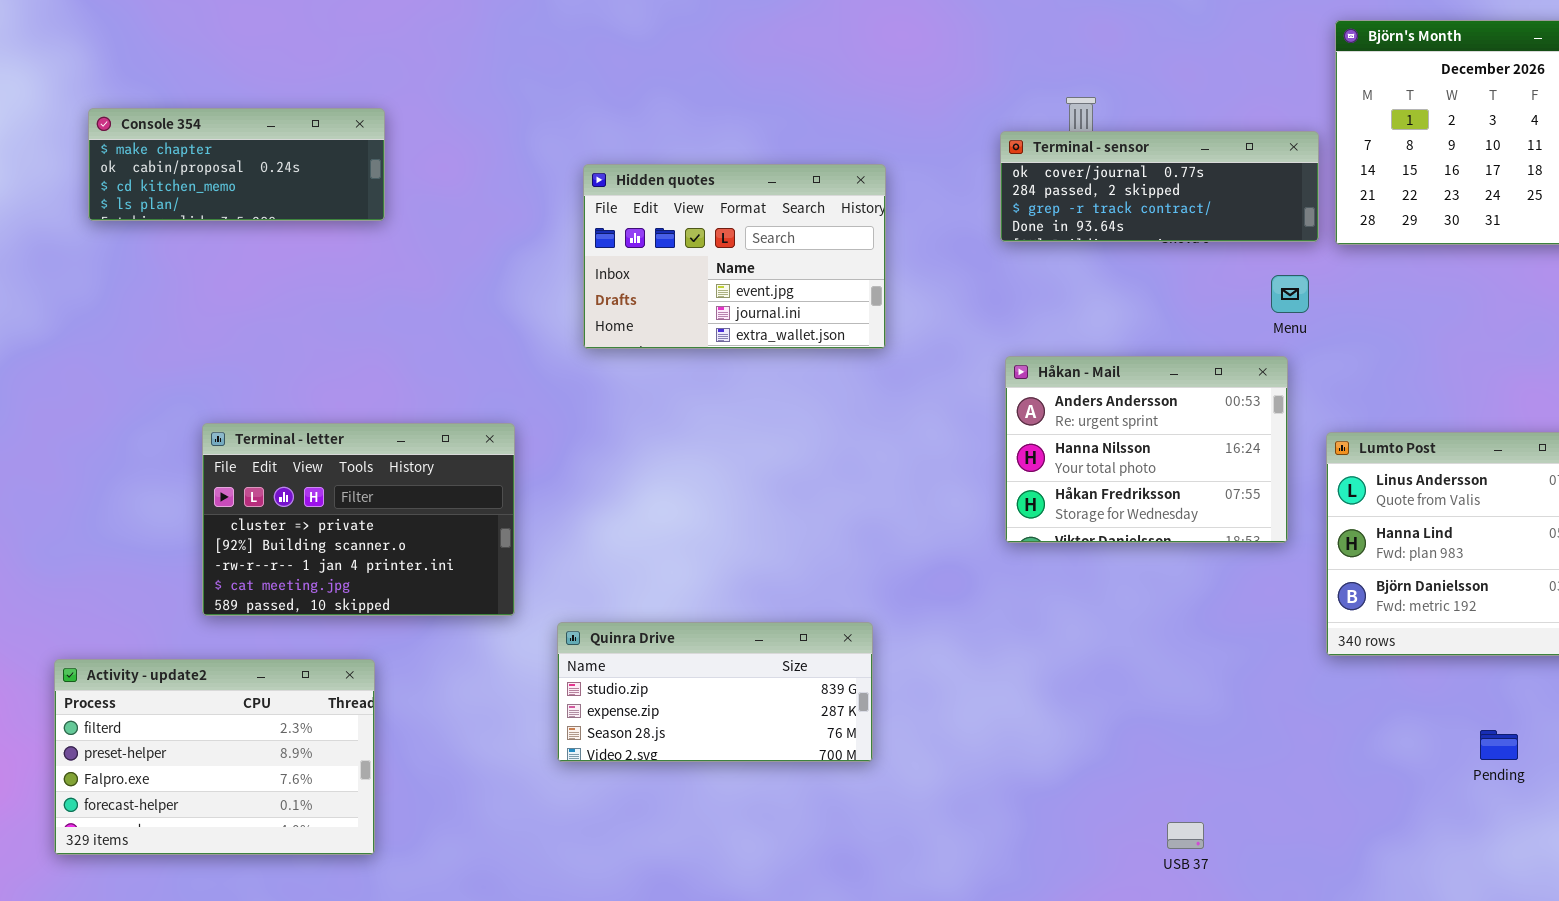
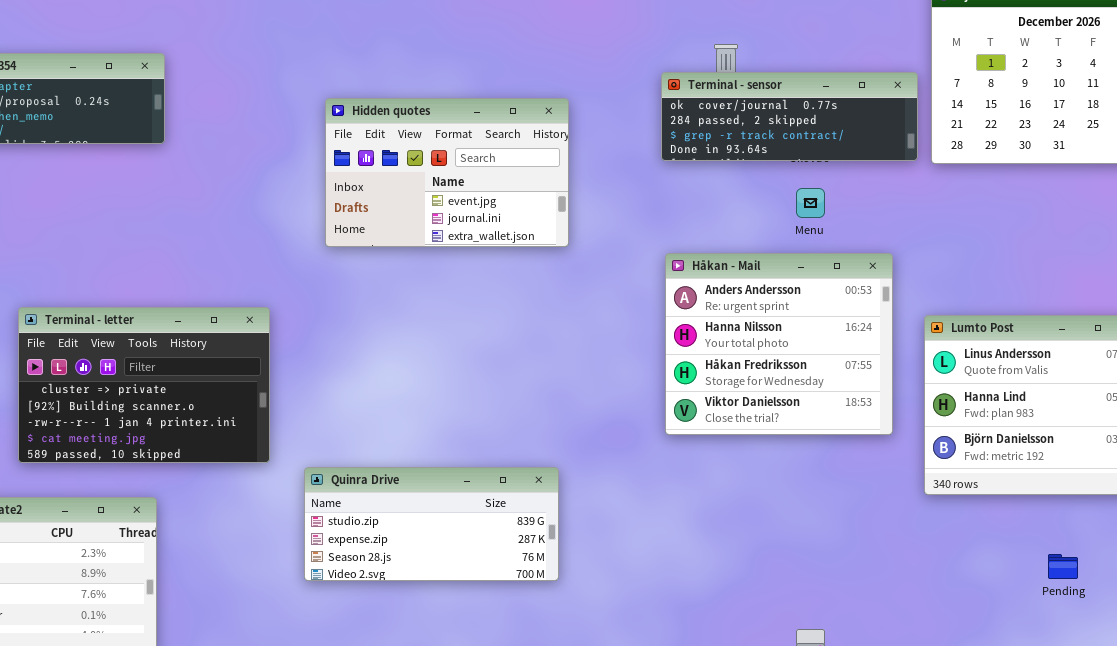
Menu: [1271,275,1309,313] -> [796,188,825,218], moved
Håkan - Mail: [1005,356,1288,543] -> [665,253,893,435], resized

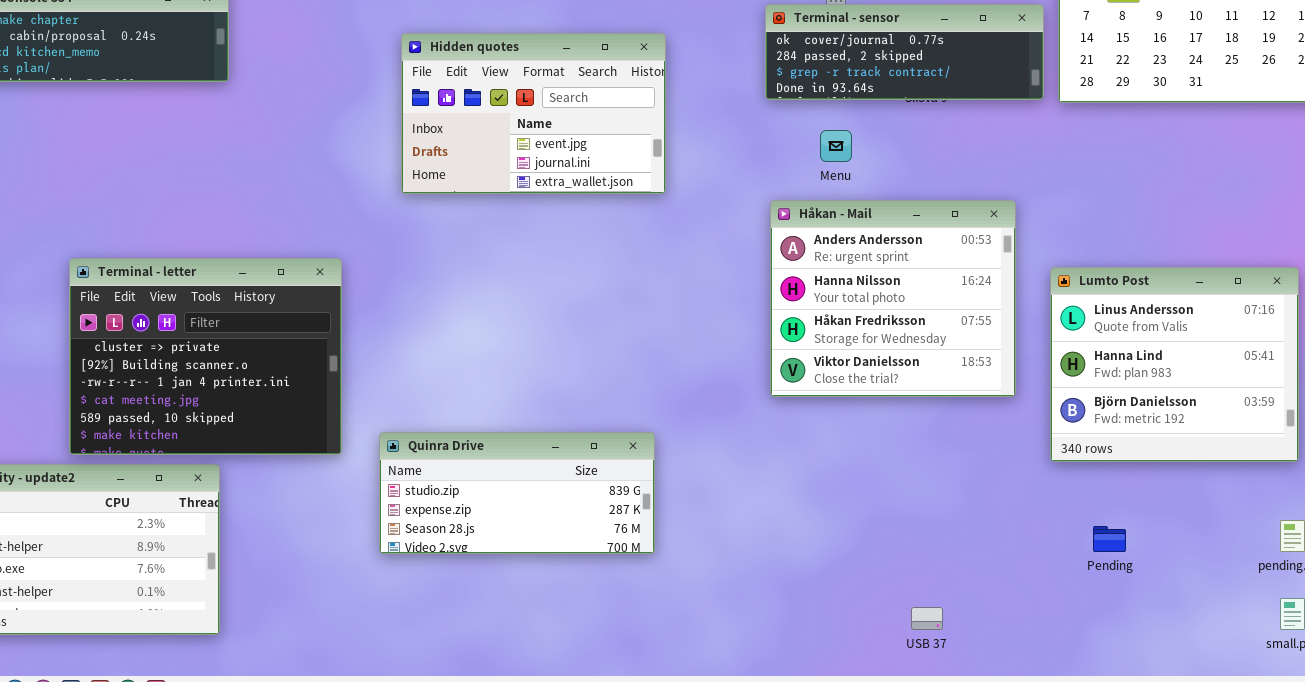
Menu: [796,188,825,218] -> [820,130,852,162], moved
Terminal - letter: [18,307,270,463] -> [69,258,342,455], resized
Pending: [1048,554,1078,579] -> [1093,526,1126,552], moved

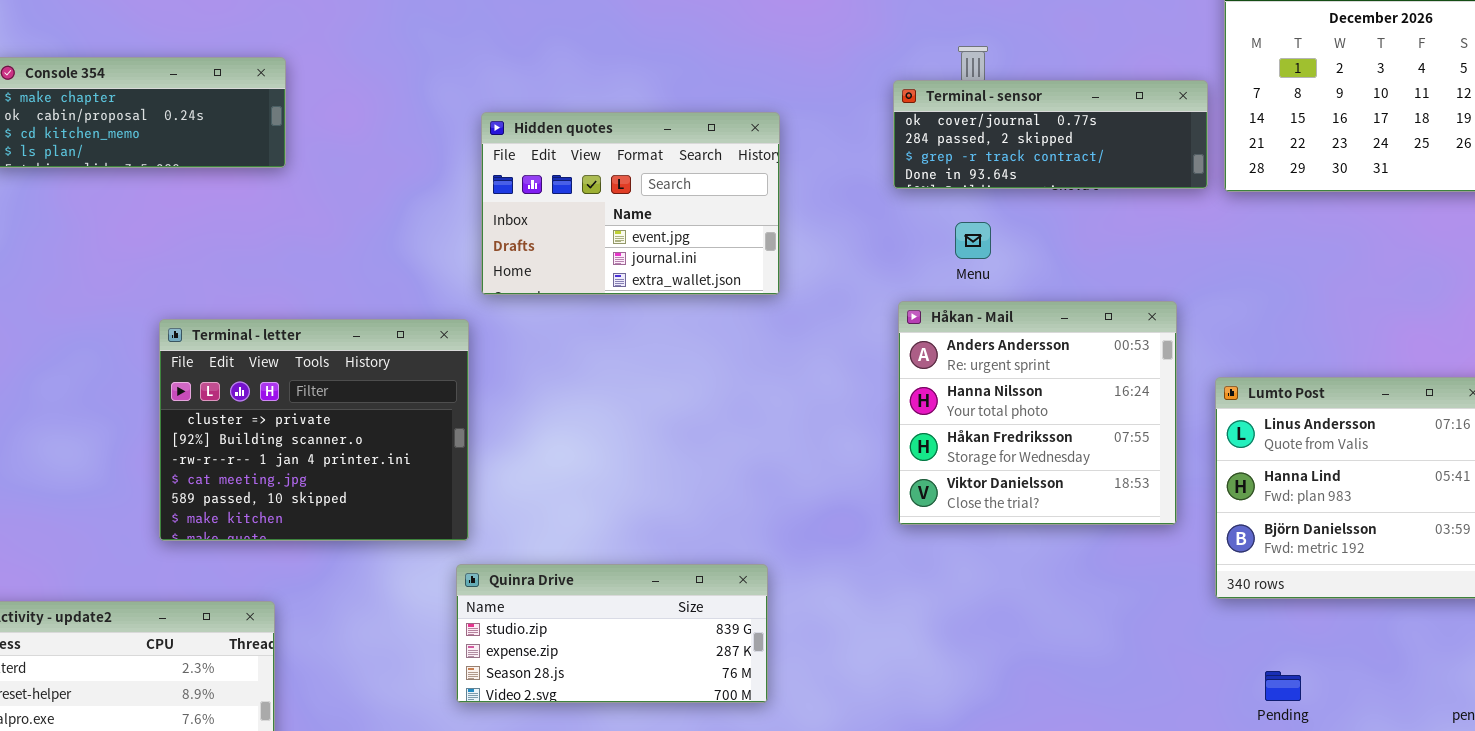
Terminal - letter: [69,258,342,455] -> [159,319,469,541], moved

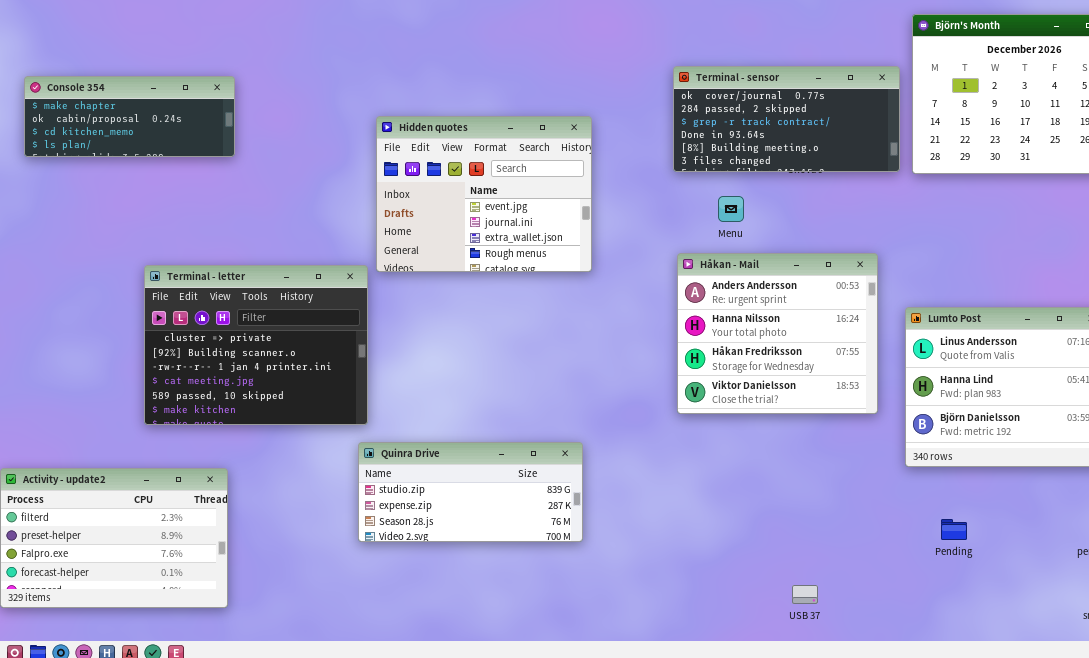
Terminal - sensor: [893,80,1208,189] -> [673,66,900,172], resized
Hidden quotes: [481,112,780,295] -> [376,116,592,272], resized

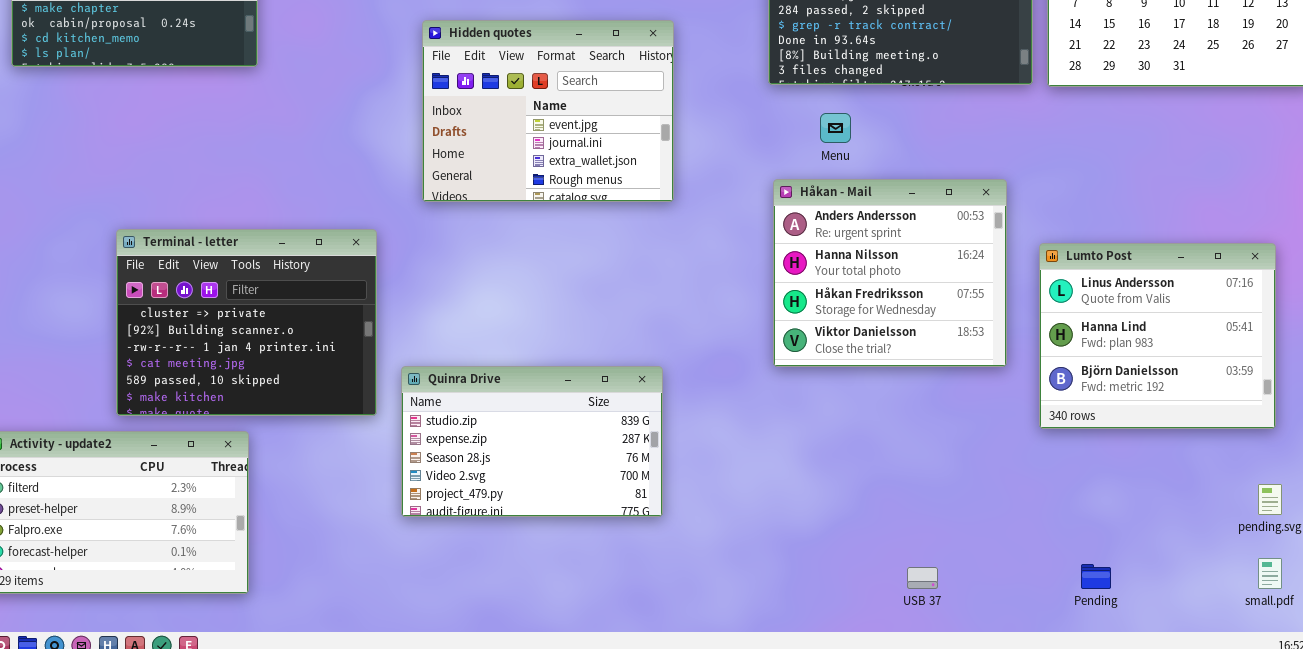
Terminal - letter: [144,265,368,425] -> [116,229,377,416], moved
Quinra Drive: [358,442,583,542] -> [401,366,663,517], resized
Pending: [941,519,967,540] -> [1081,564,1111,589], moved

